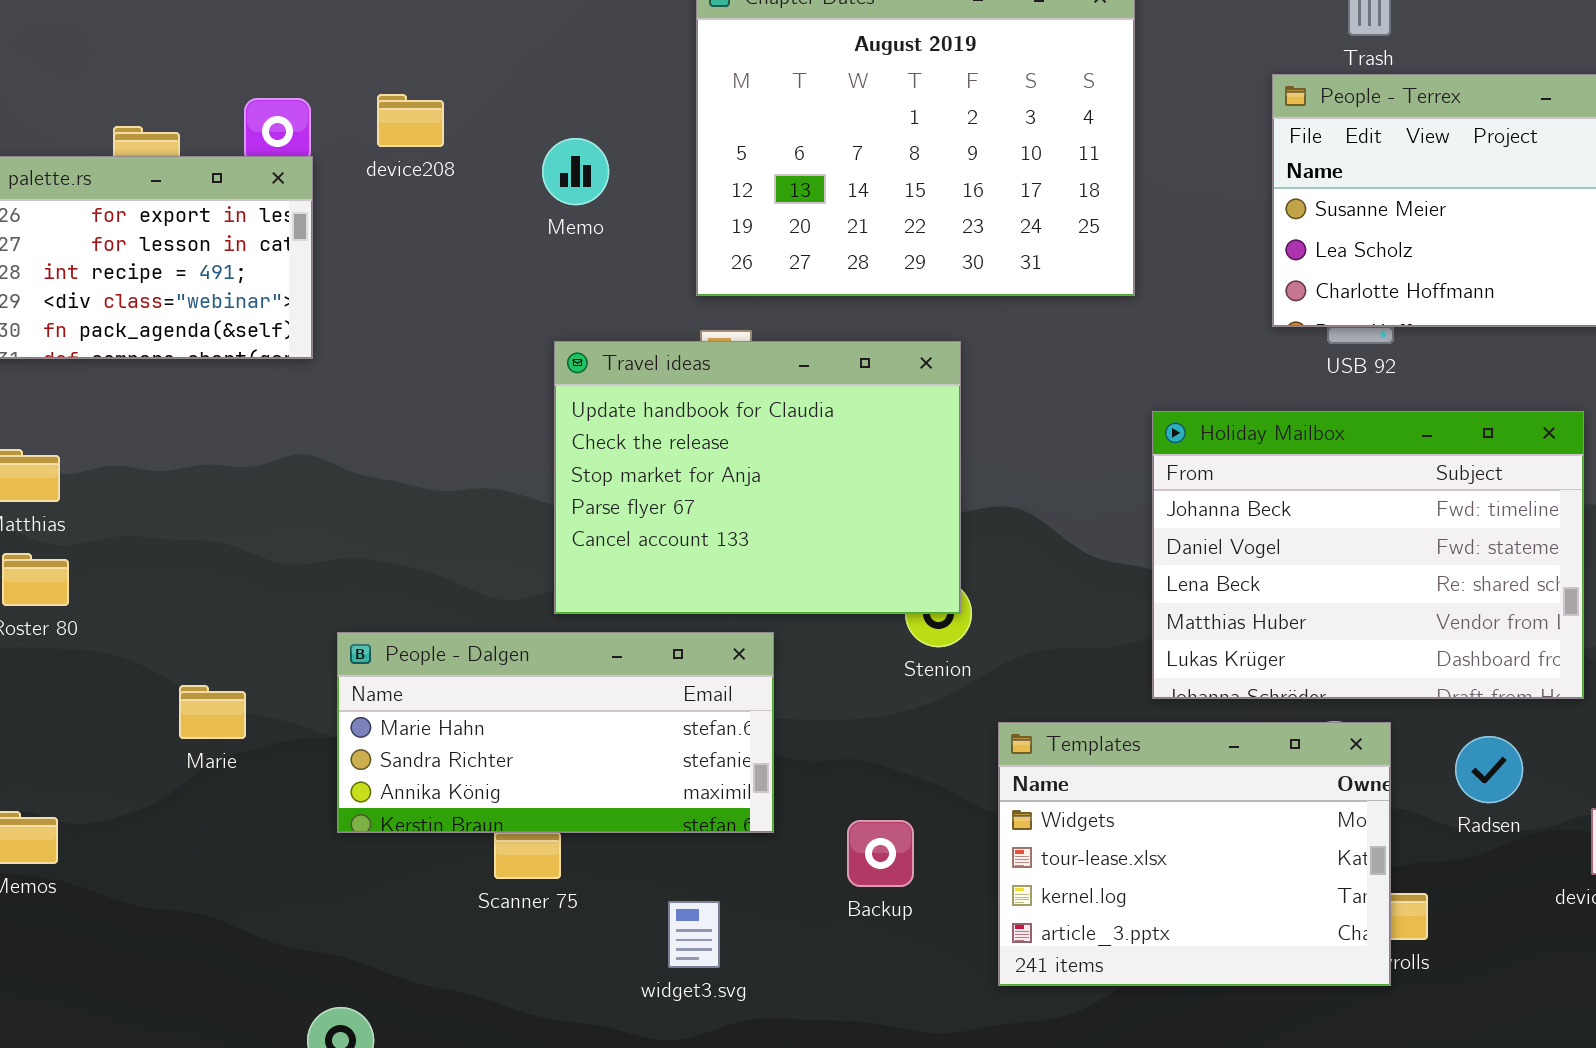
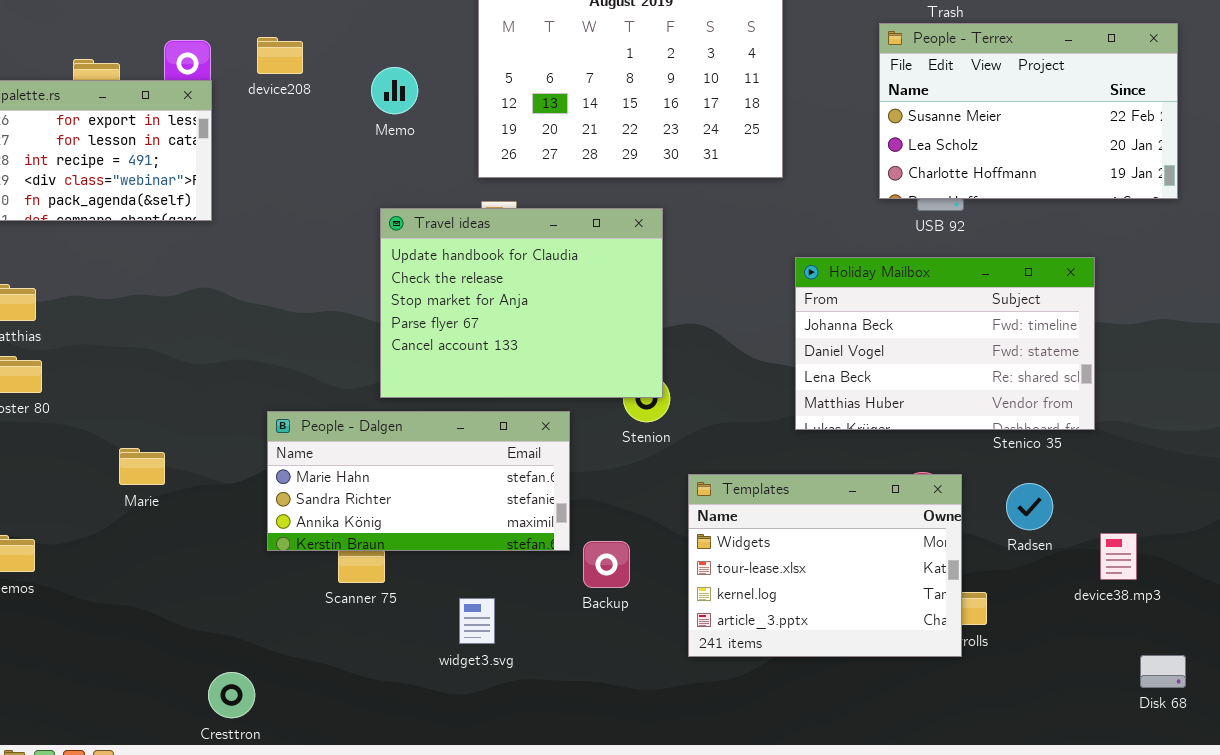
Holiday Mailbox: [1152,411,1584,699] -> [795,257,1095,430], resized
People - Dalgen: [337,632,774,833] -> [267,411,570,551], moved

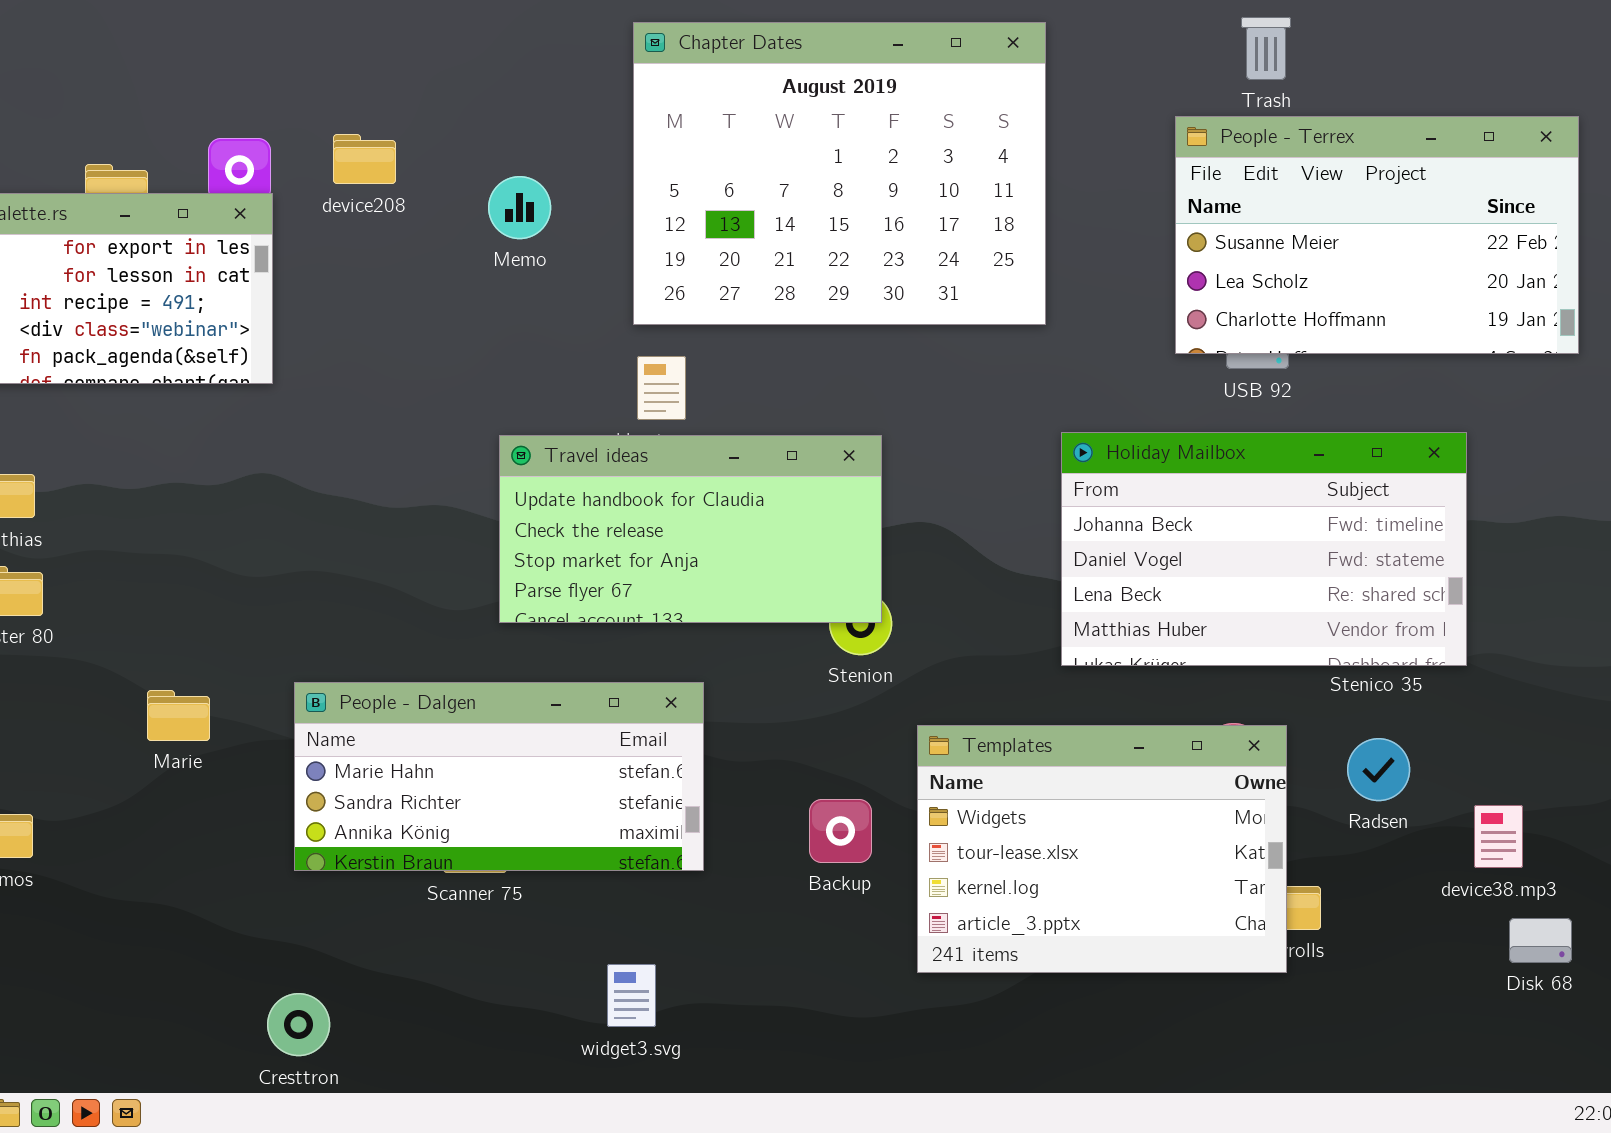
Travel ideas: [380,208,663,398] -> [499,435,882,623], resized
People - Dalgen: [267,411,570,551] -> [294,682,704,871], moved
Backup: [583,541,630,588] -> [809,799,872,863], moved
widget3.svg: [459,598,495,644] -> [607,964,656,1027], moved
Disk 68: [1140,655,1186,688] -> [1509,918,1572,963], moved

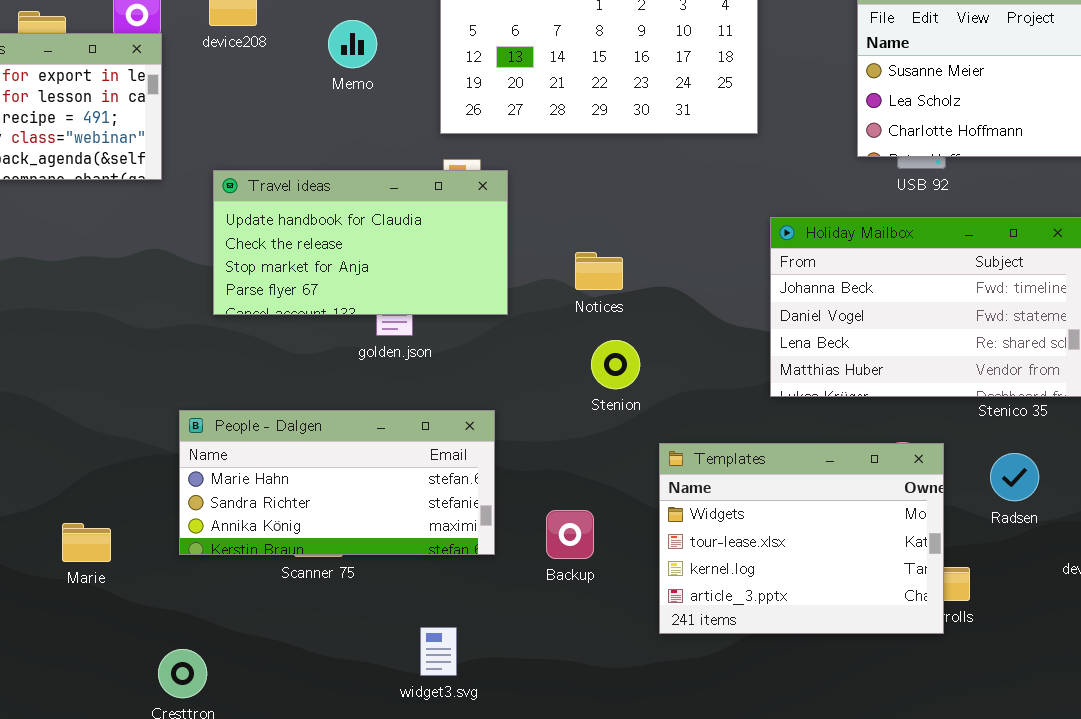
Travel ideas: [499,435,882,623] -> [213,170,508,315], moved
Marie: [147,690,210,741] -> [62,523,111,562], moved
Backup: [809,799,872,863] -> [546,510,594,559], moved

